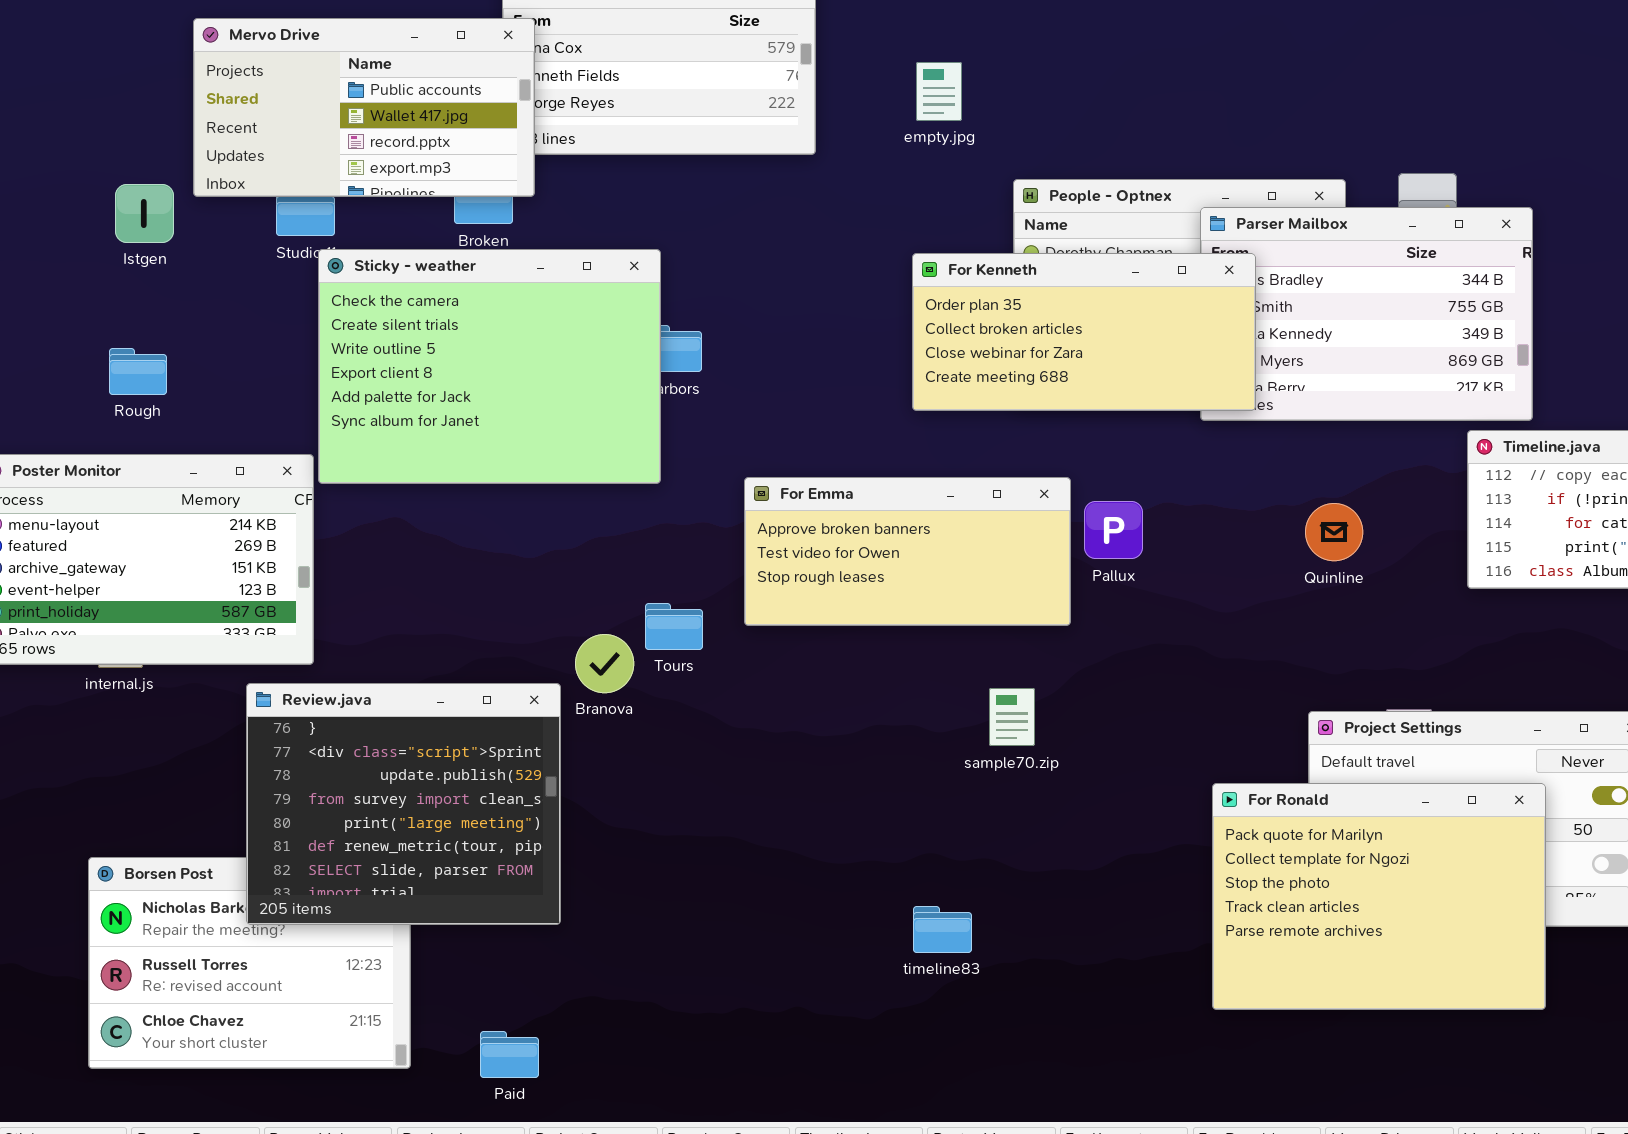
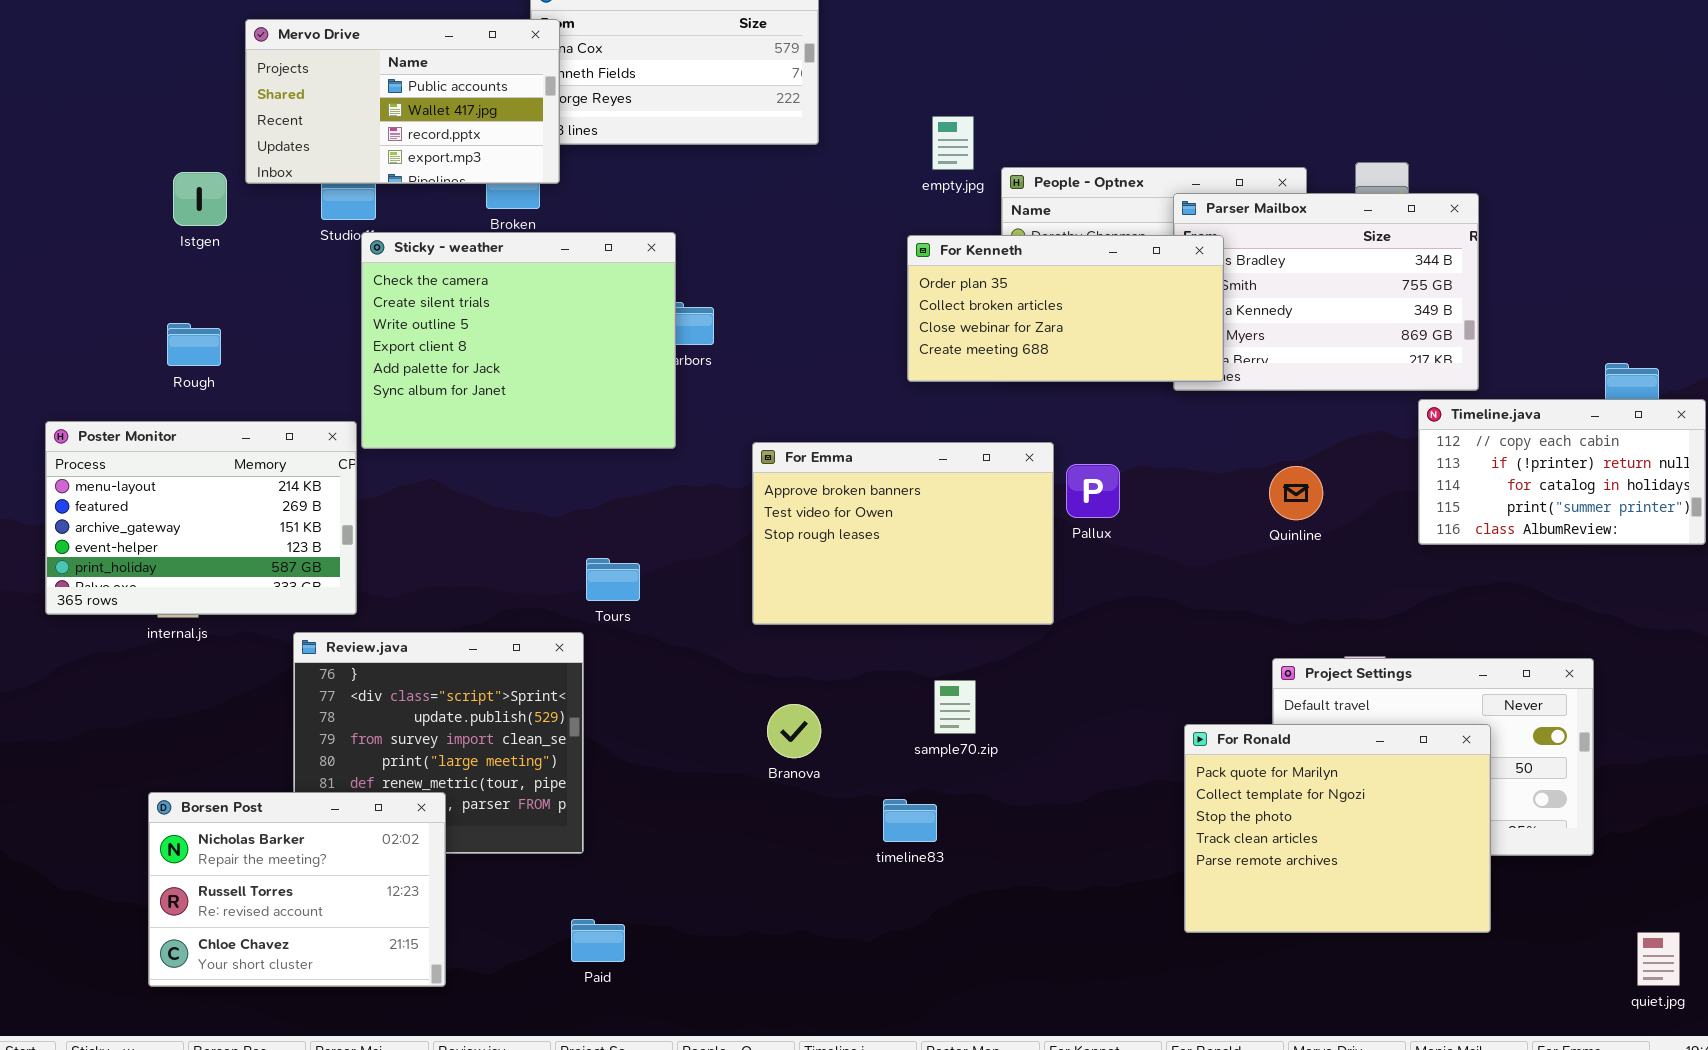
empty.jpg: [916,62,962,121] -> [932,116,974,170], moved
For Emma: [744,477,1071,626] -> [752,442,1054,625], resized
Tours: [645,603,703,650] -> [586,558,640,601], moved
Branova: [575,634,634,693] -> [767,704,821,758], moved
sample70.zip: [989,688,1035,746] -> [934,680,976,734], moved
Borsen Post: [88,857,411,1069] -> [148,792,446,987], raised
timeline83: [913,906,972,953] -> [883,799,937,842], moved
Paid: [480,1031,539,1078] -> [571,919,625,962], moved

